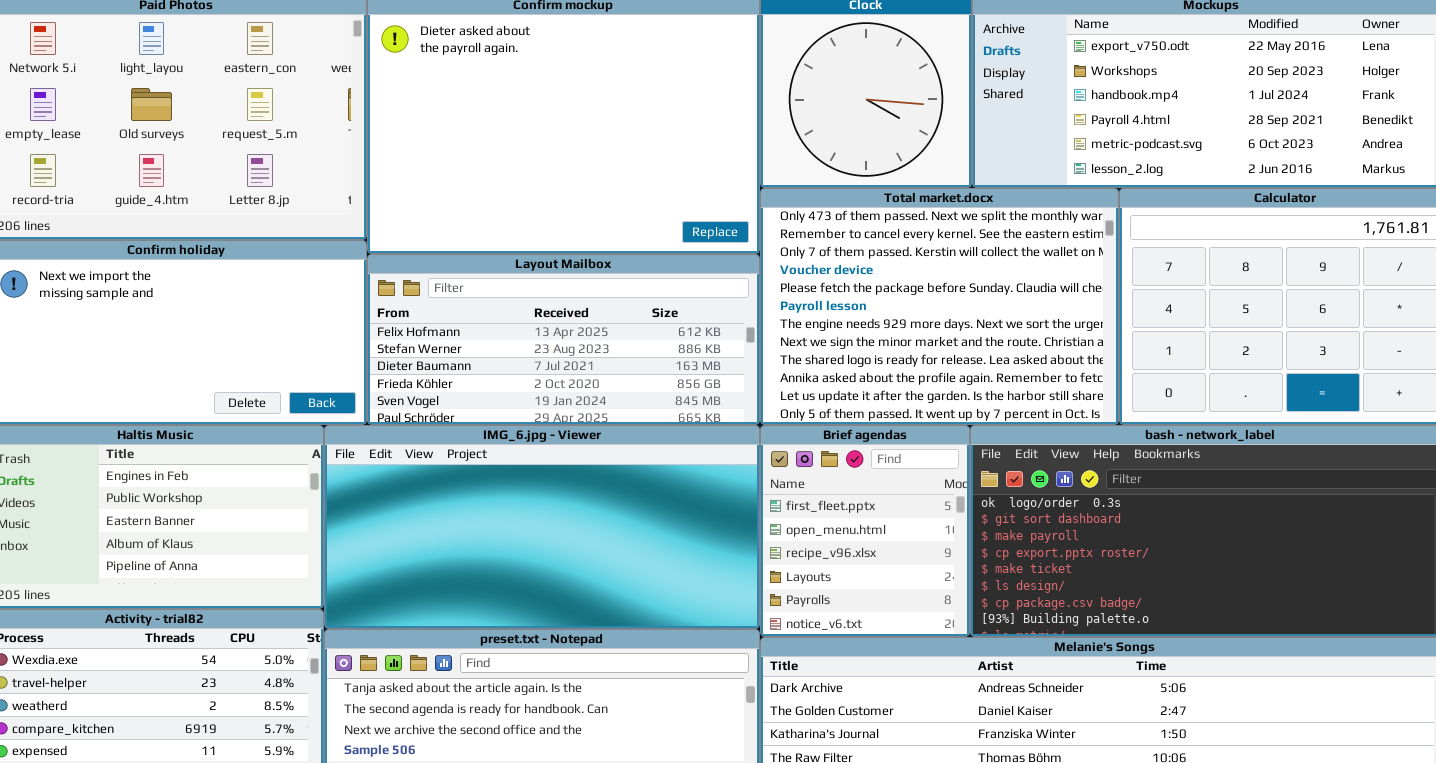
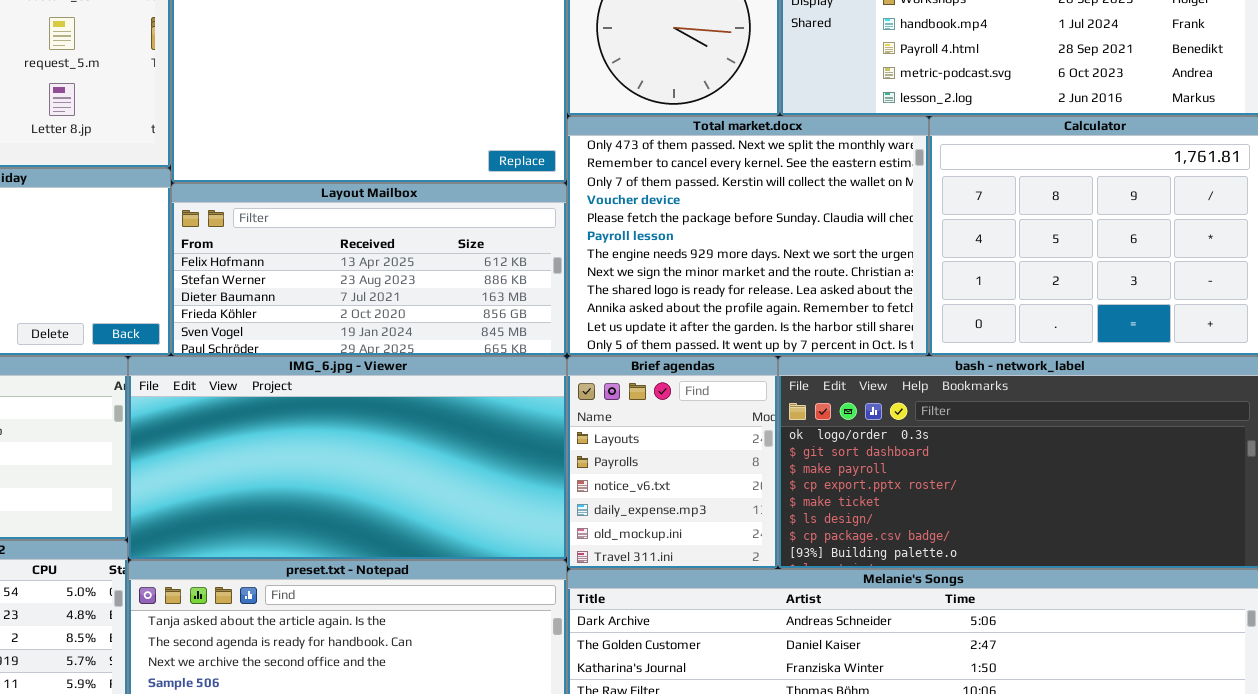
Brief agendas: [760,425,970,637] -> [567,356,778,569], scrolled down 3 rows

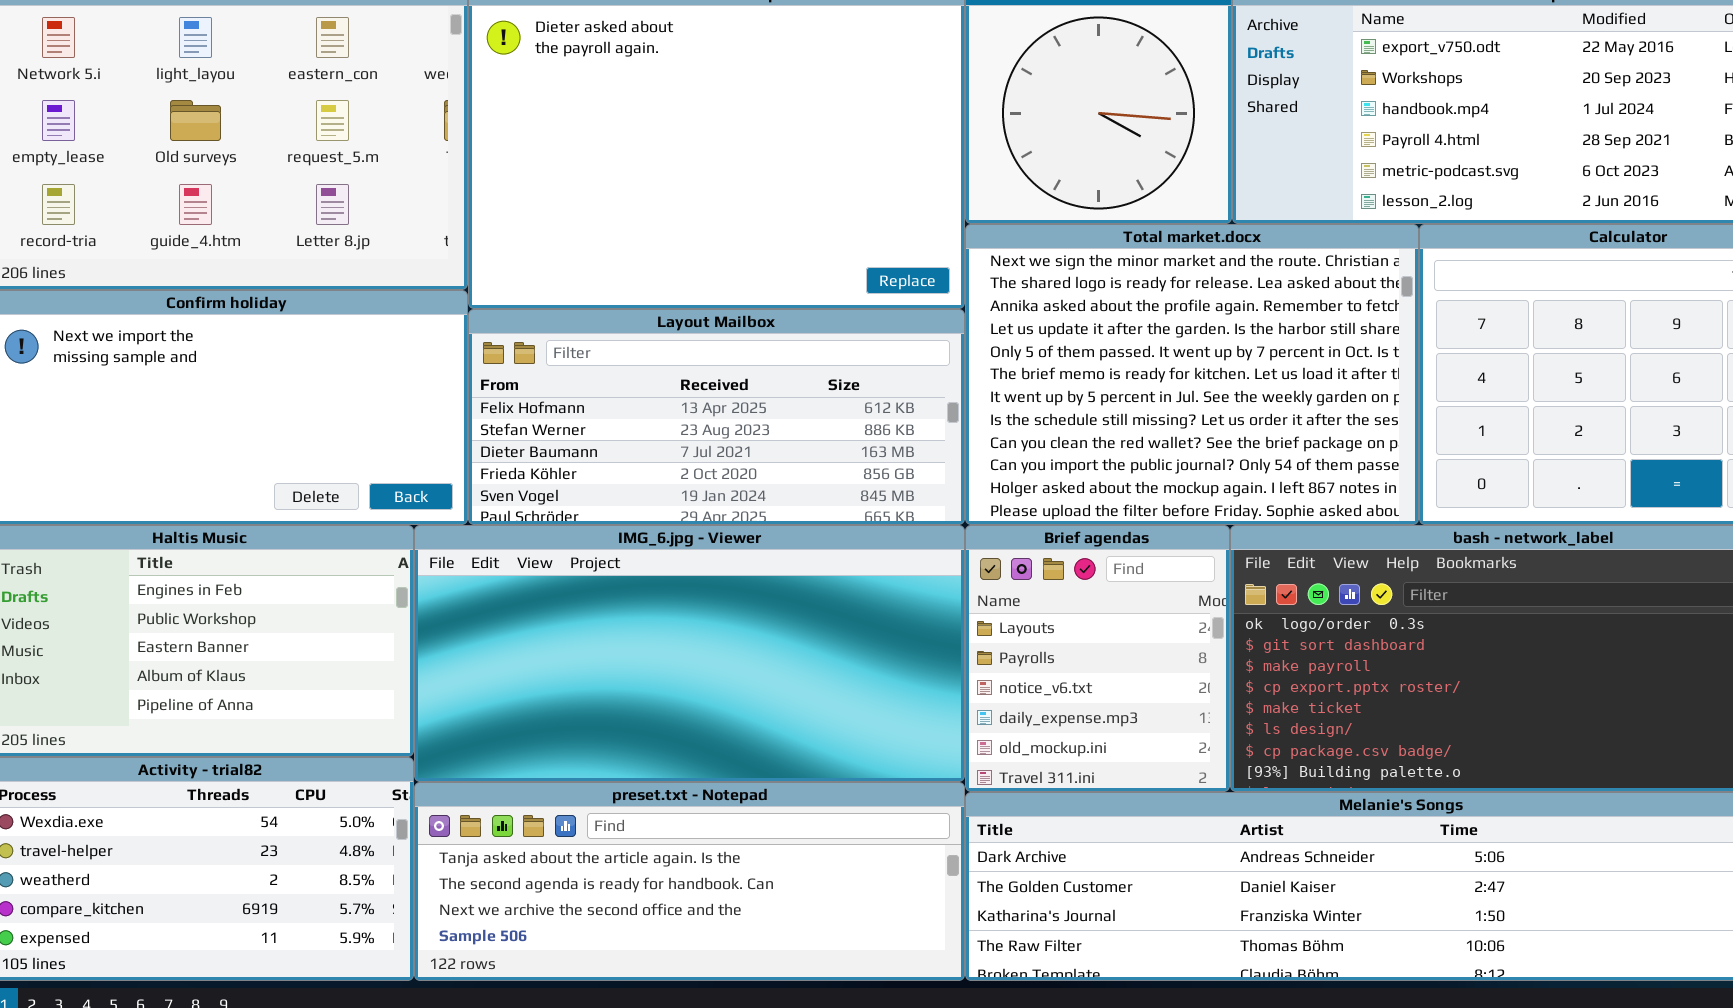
Total market.docx: [567,116,929,356] -> [965,224,1419,525], scrolled down 7 rows

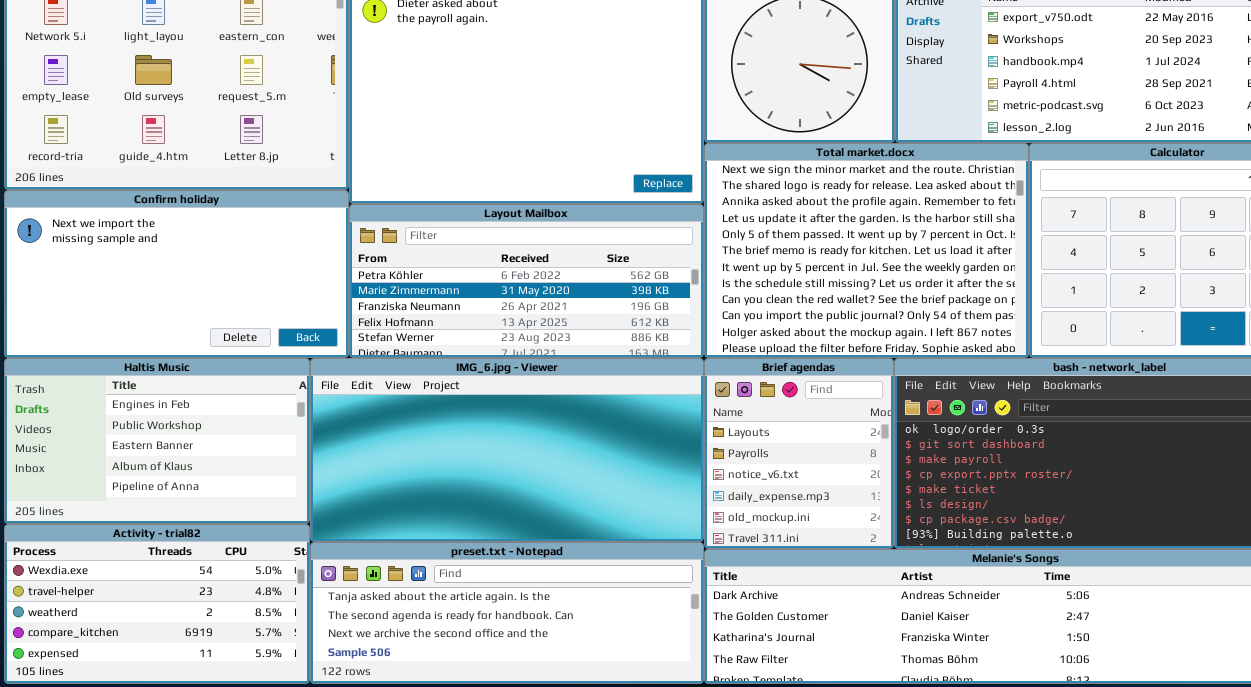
Layout Mailbox: [468,309,965,525] -> [349,204,704,358], scrolled up 3 rows

